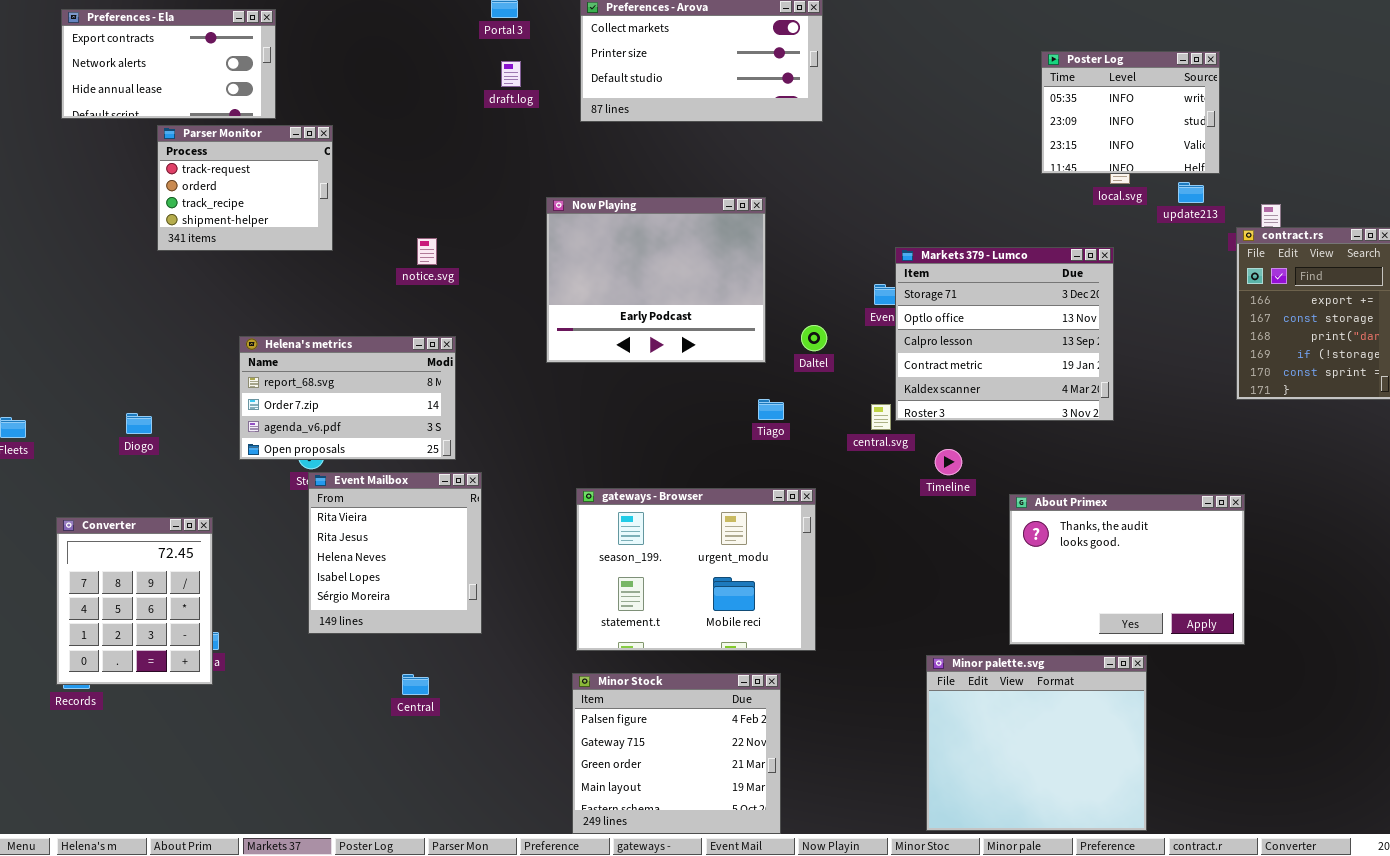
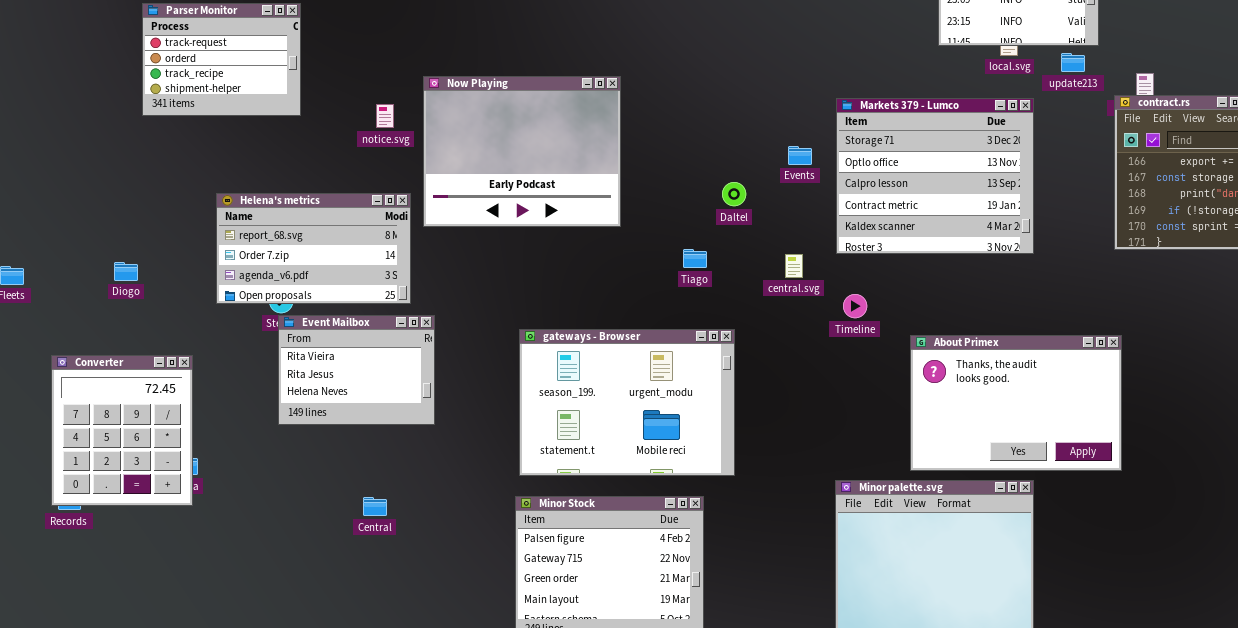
Now Playing: [546,197,766,363] -> [423,76,621,227], moved
Markets 379 - Lumco: [895,247,1114,421] -> [836,98,1034,254], moved
Event Mailbox: [308,472,482,634] -> [278,315,435,425], resized

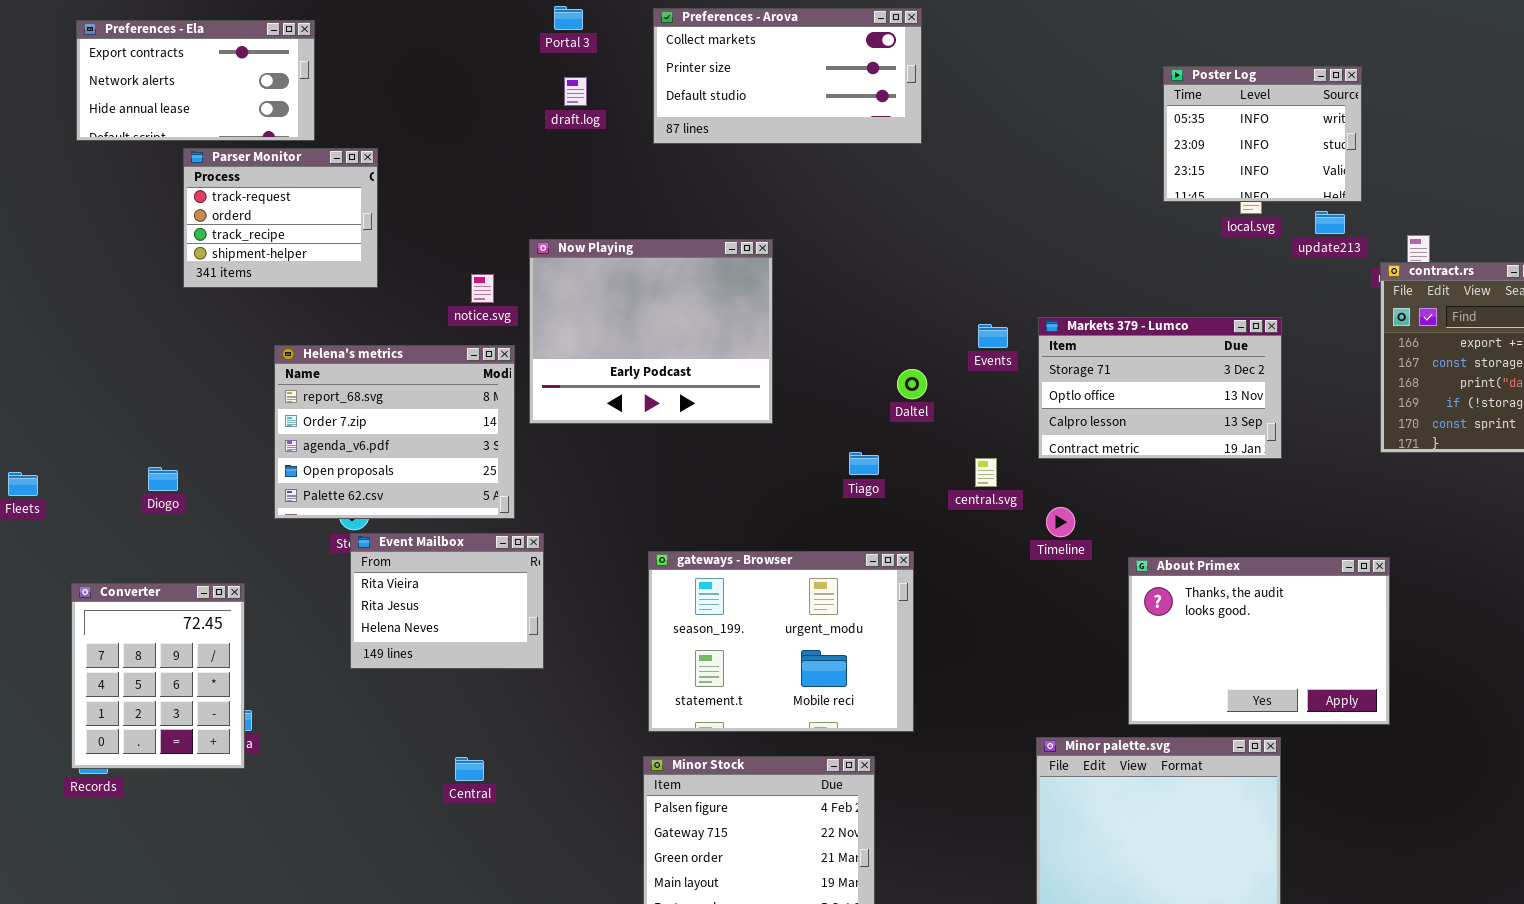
Markets 379 - Lumco: [836,98,1034,254] -> [1038,317,1282,459], resized
Helena's metrics: [216,193,411,304] -> [274,345,515,519], resized

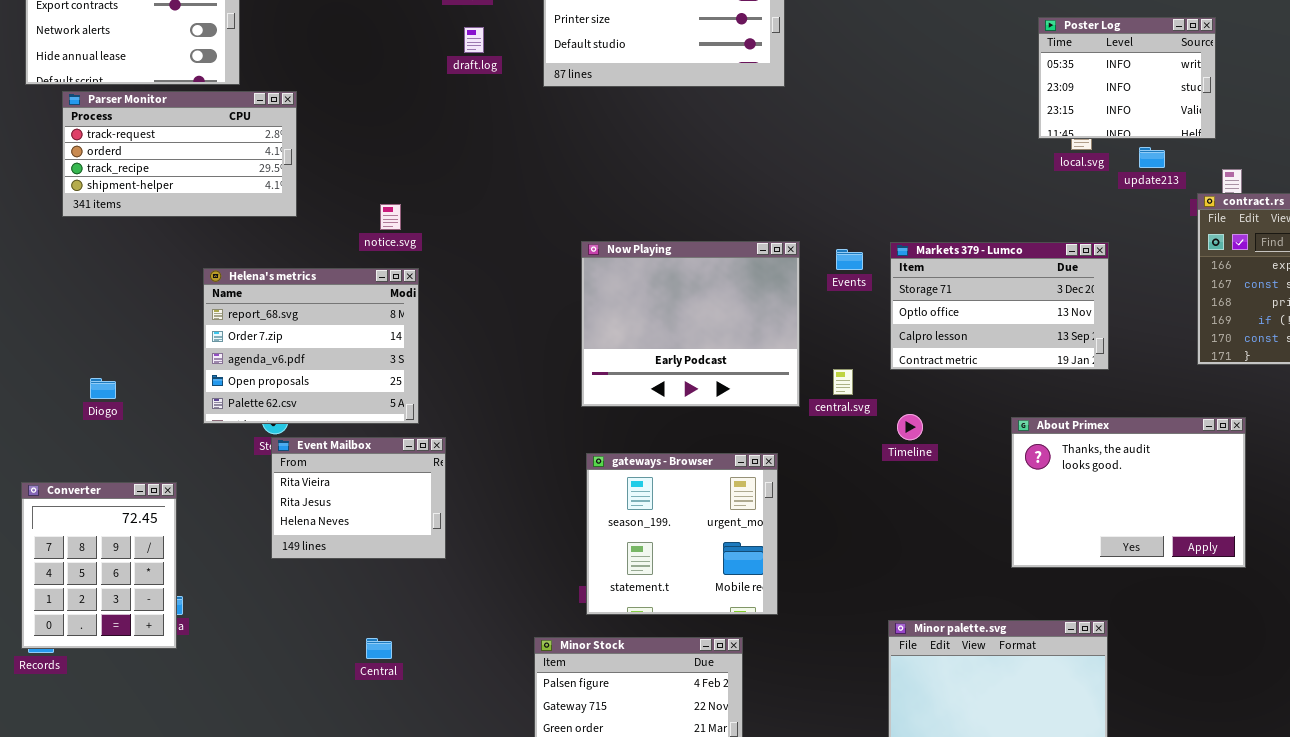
Poster Log: [1163,66,1362,202] -> [1038,17,1216,139], moved
Parser Monitor: [183,148,378,288] -> [62,91,297,217], resized
Now Playing: [529,239,773,424] -> [581,241,800,407], moved
gateways - Browser: [648,551,914,732] -> [586,453,778,615], resized
About Primex: [1128,557,1390,725] -> [1011,417,1246,568], moved

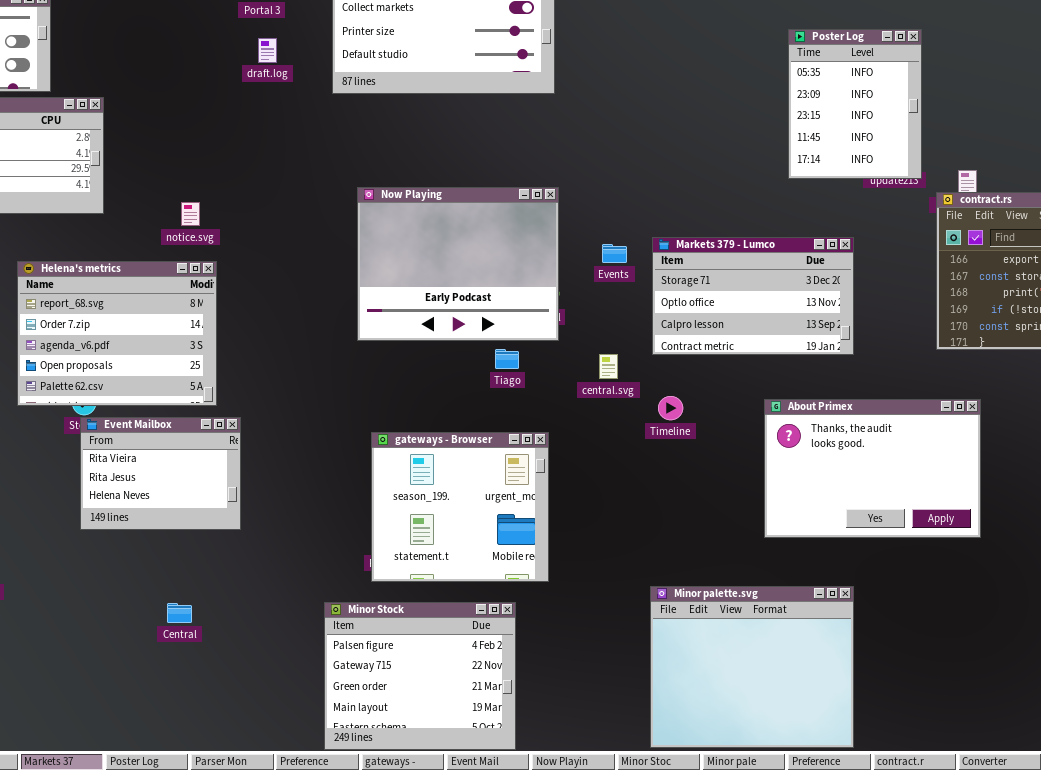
Poster Log: [1038,17,1216,139] -> [788,29,922,179], resized
Now Playing: [581,241,800,407] -> [357,187,559,341], moved

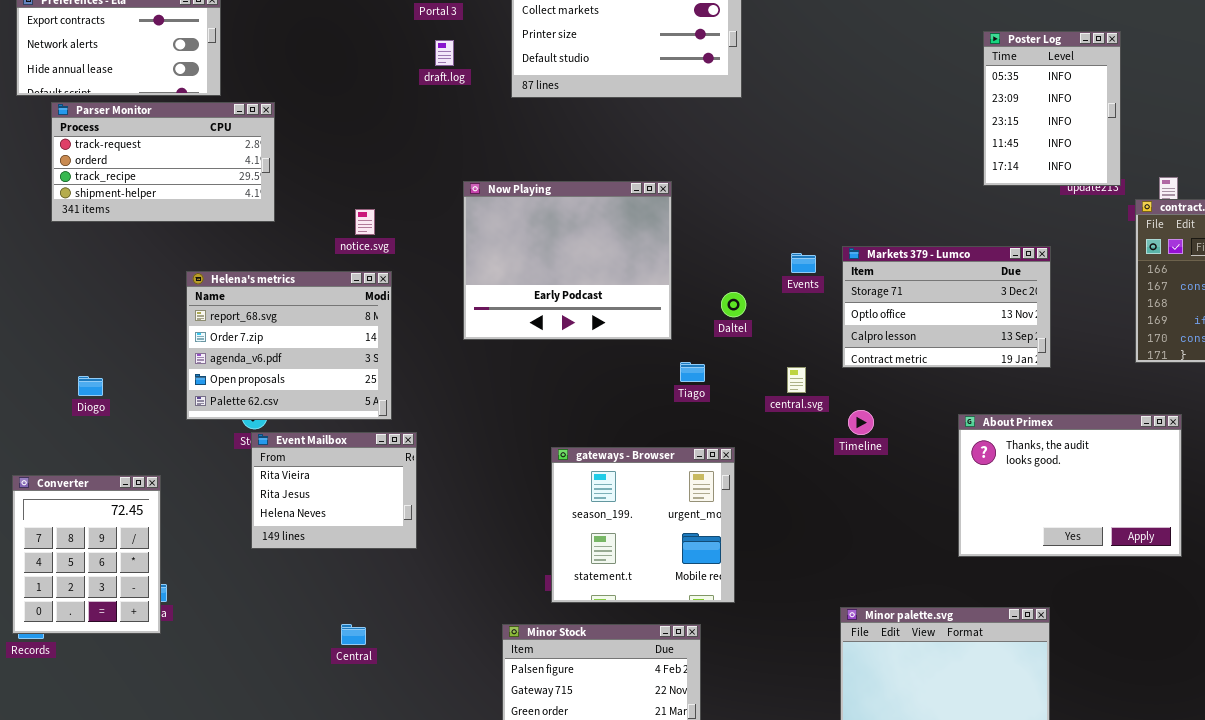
Now Playing: [357,187,559,341] -> [463,181,672,340], moved

